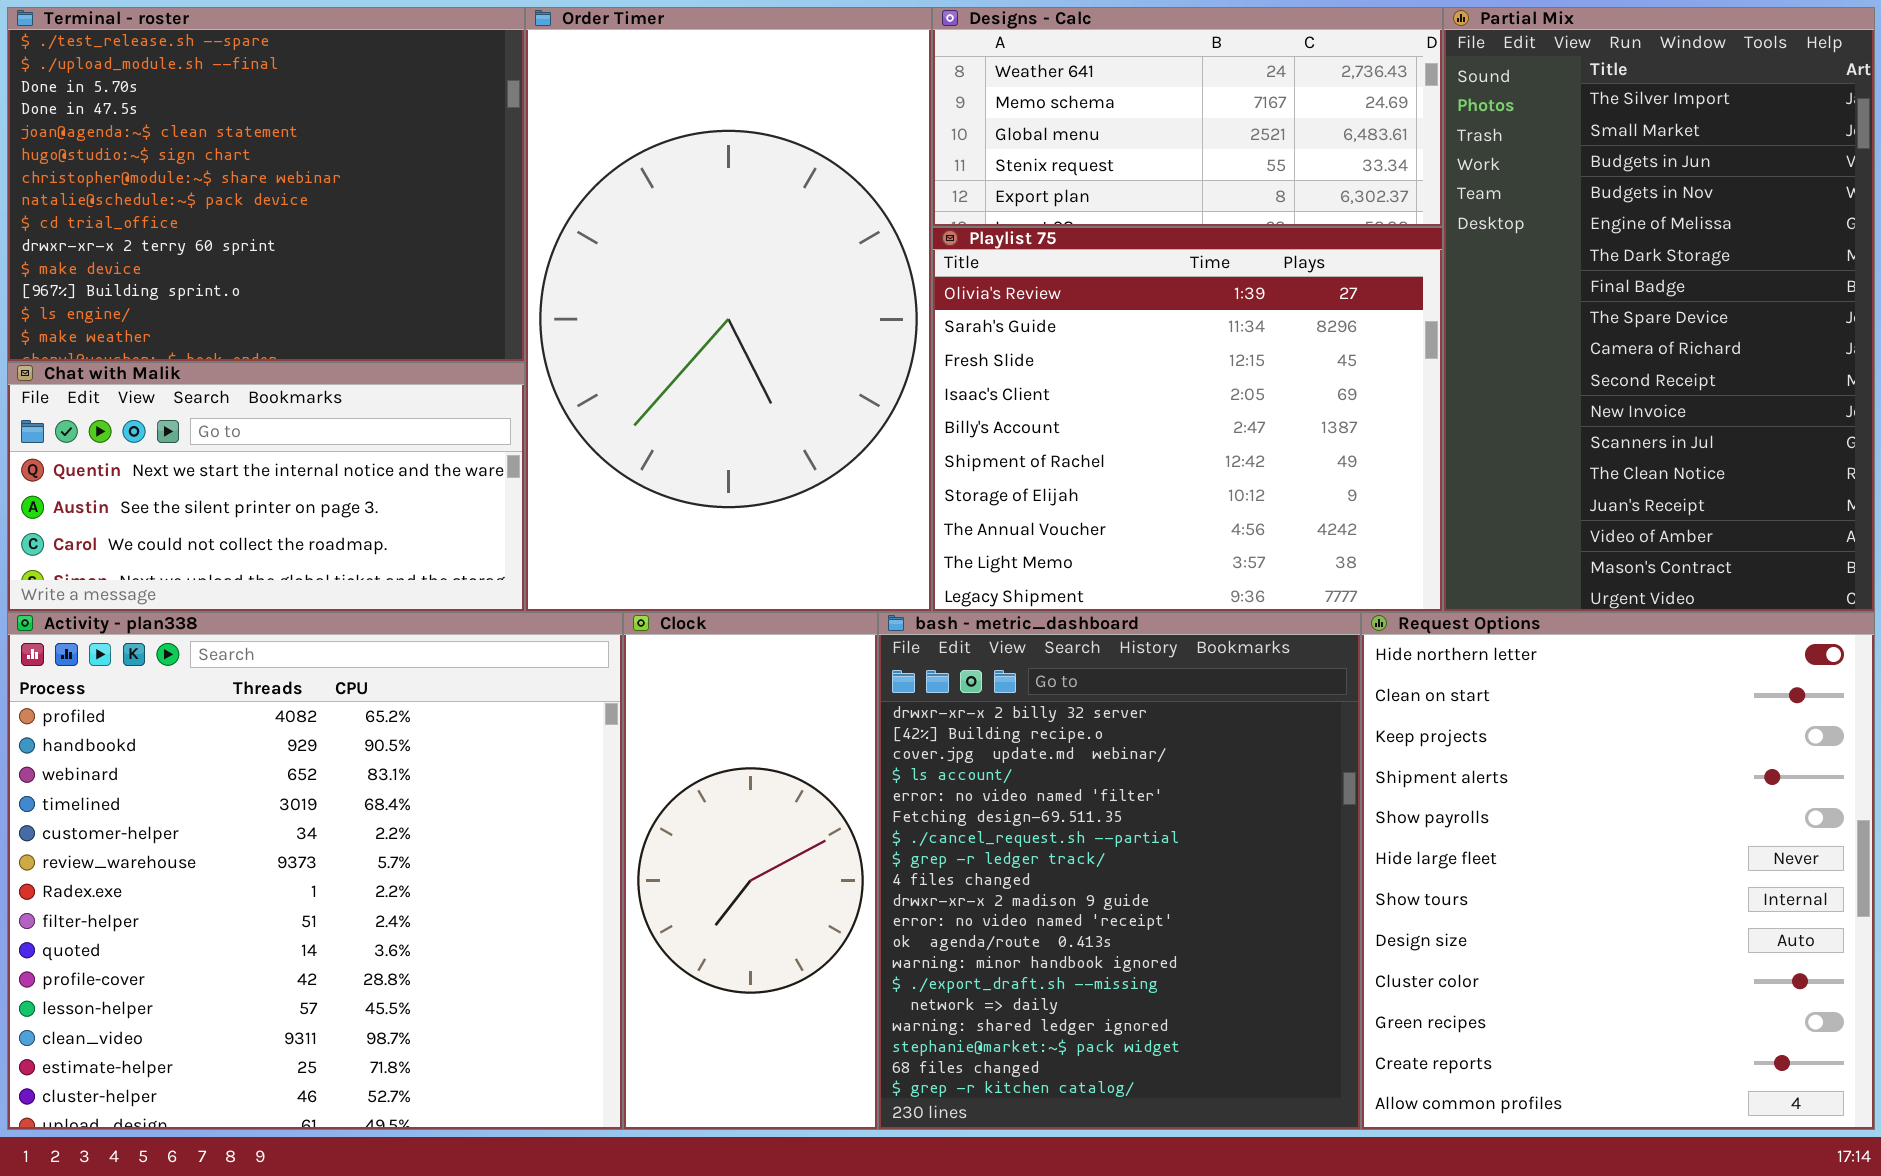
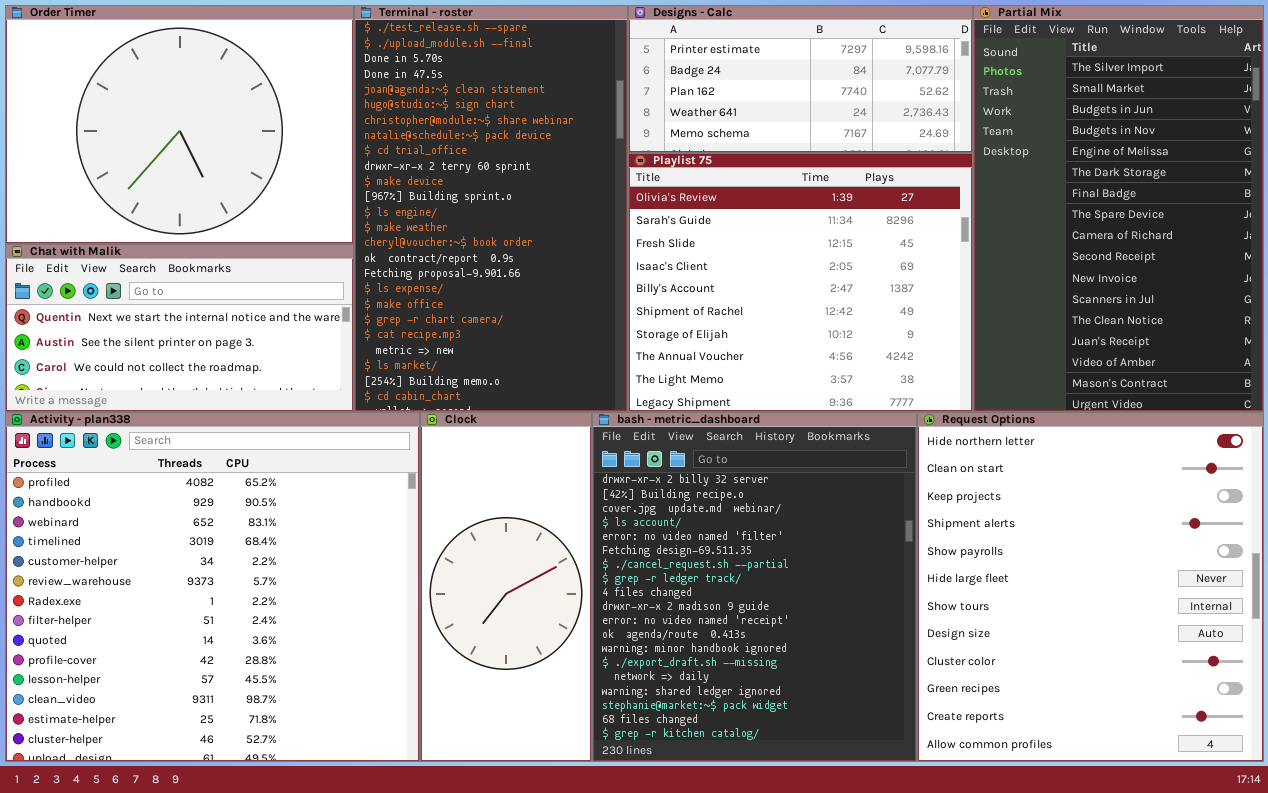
Terminal - roster: [7,7,525,362] -> [354,5,628,412], moved, resized
Order Timer: [525,7,932,612] -> [5,5,354,244], moved, resized
Designs - Calc: [932,7,1443,227] -> [628,5,973,153], scrolled up 3 rows

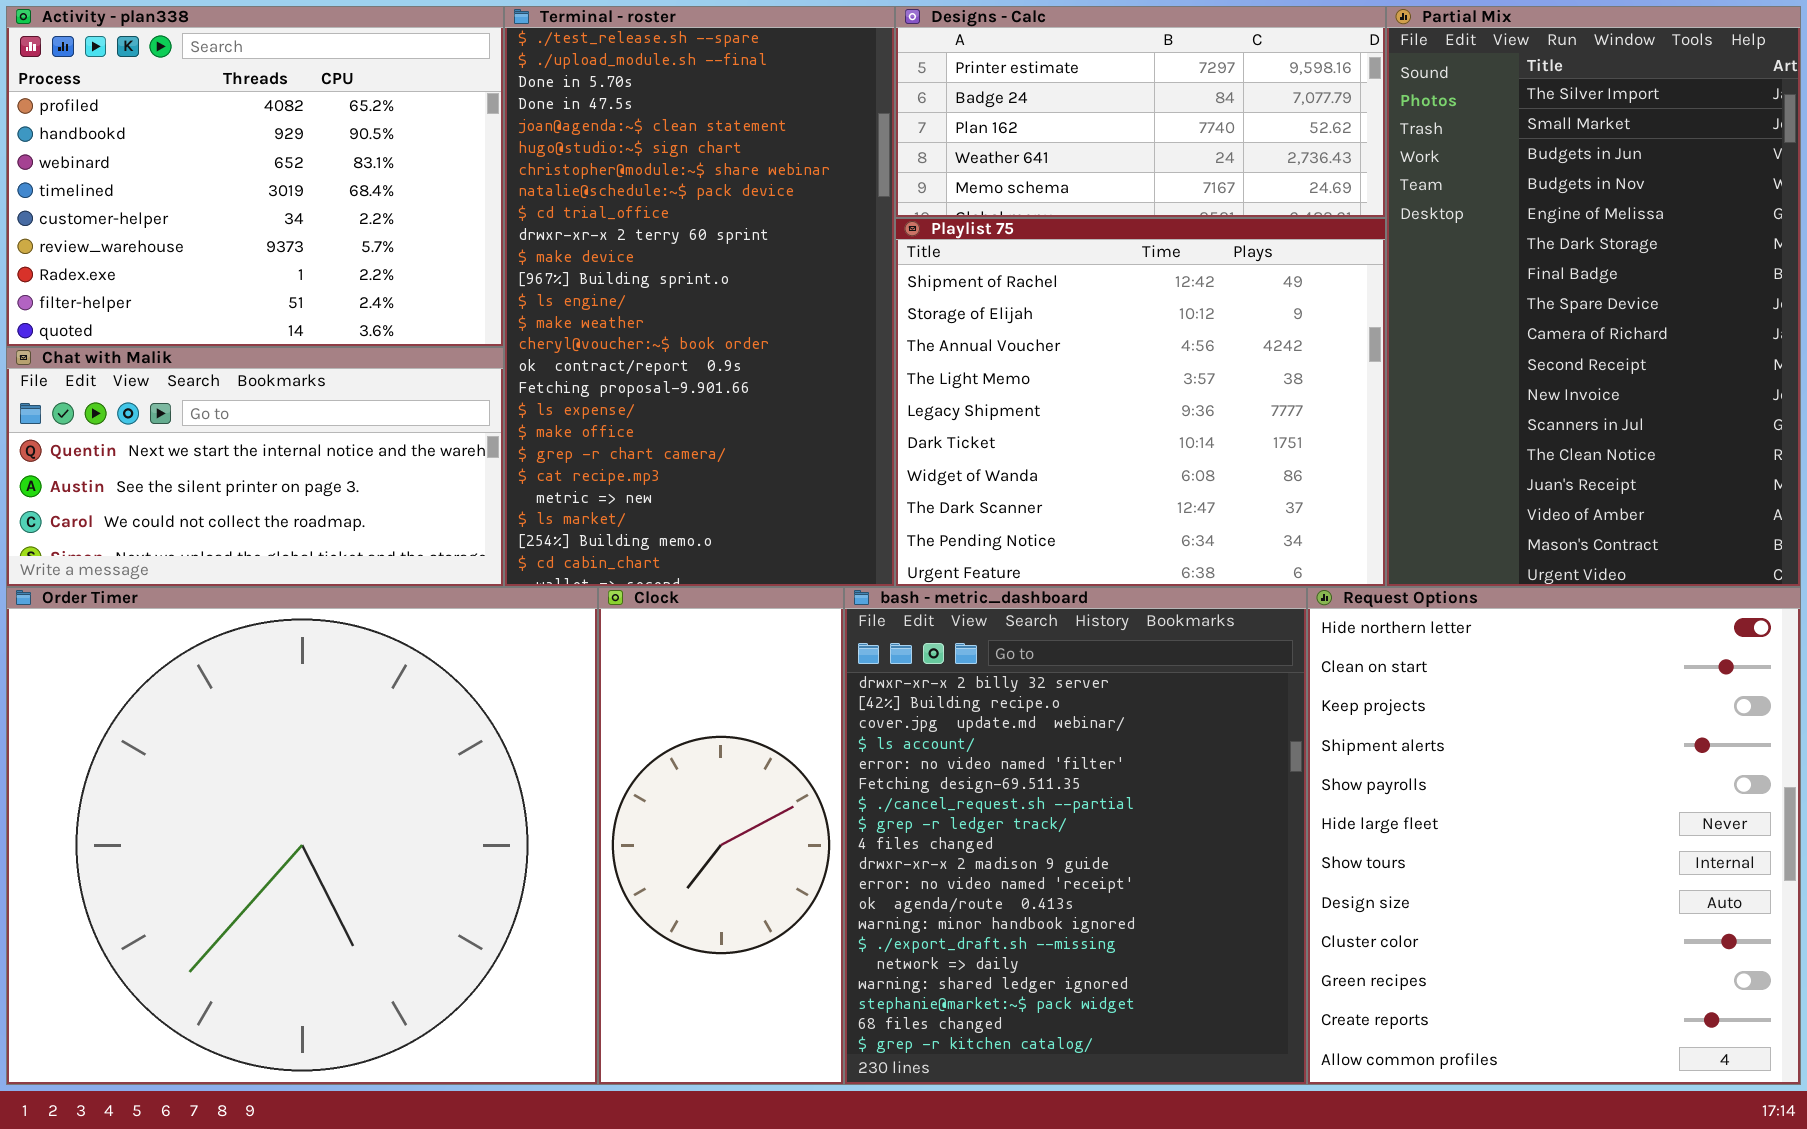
Order Timer: [5,5,354,244] -> [6,587,598,1085], moved, resized
Playlist 75: [628,153,973,412] -> [895,218,1386,587], scrolled down 5 rows
Activity - plan338: [5,412,420,762] -> [6,6,504,347], moved, resized

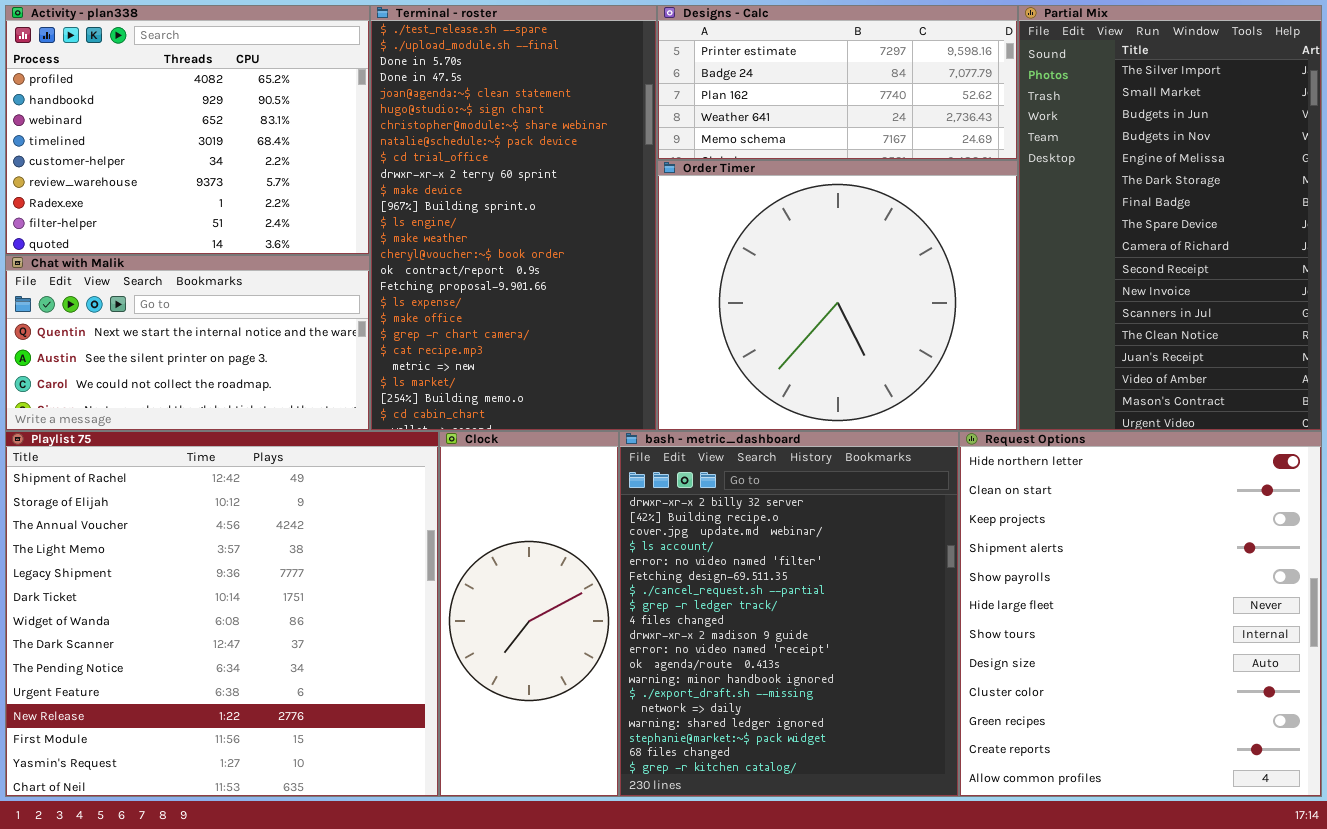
Playlist 75: [895,218,1386,587] -> [5,431,439,797], moved, resized
Order Timer: [6,587,598,1085] -> [657,160,1018,431], moved, resized

